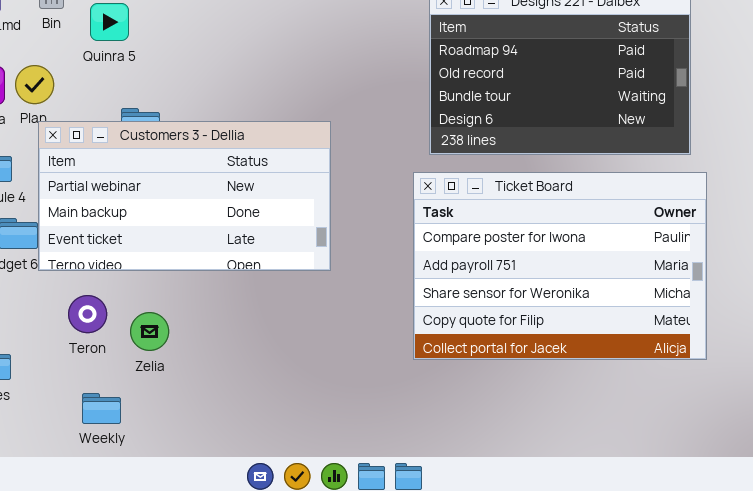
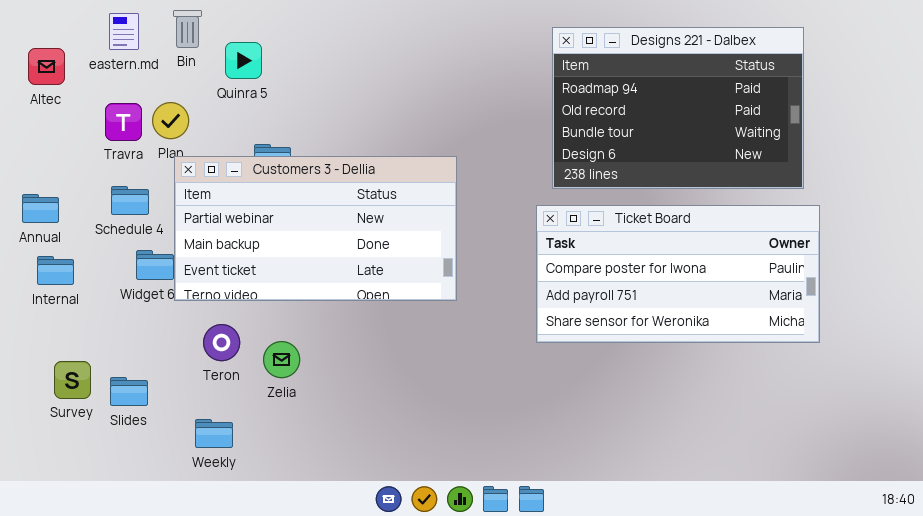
Ticket Board: [413,172,707,360] -> [536,205,820,343], resized
Weekly: [82,393,121,424] -> [195,419,233,448], moved

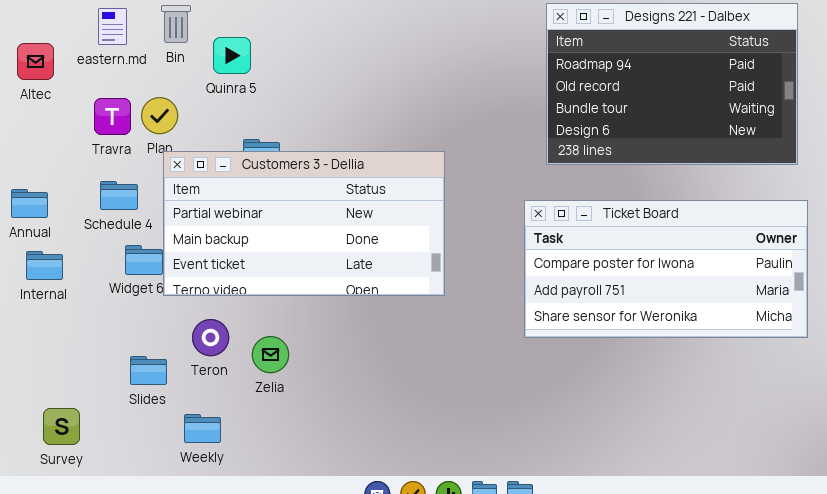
Designs 221 - Dalbex: [552,27,804,189] -> [546,3,798,165], moved
Survey: [54,361,91,399] -> [43,408,80,445], moved
Slides: [110,377,148,406] -> [130,356,167,385], moved

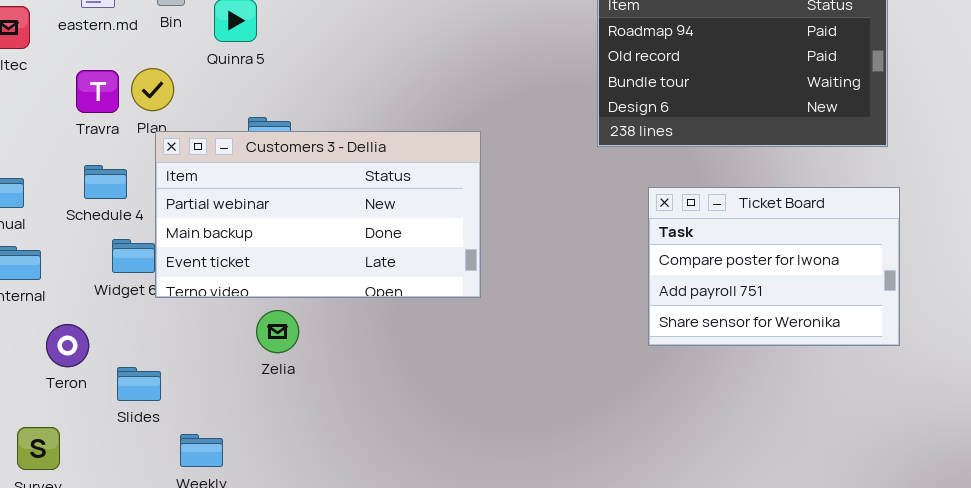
Ticket Board: [524,200,808,338] -> [648,187,900,346], resized
Teron: [192,319,229,356] -> [46,324,89,367], moved
Zelia: [252,336,289,373] -> [256,310,299,353], moved

